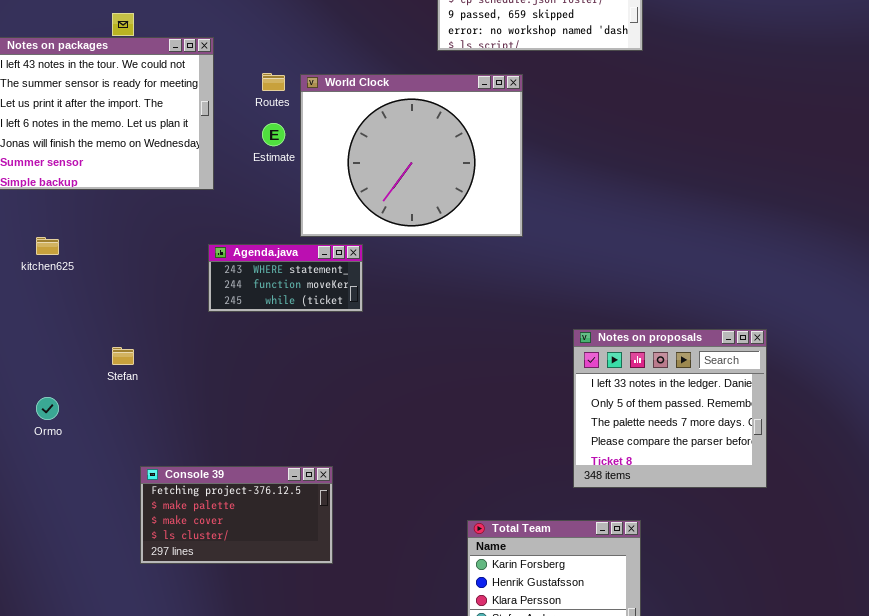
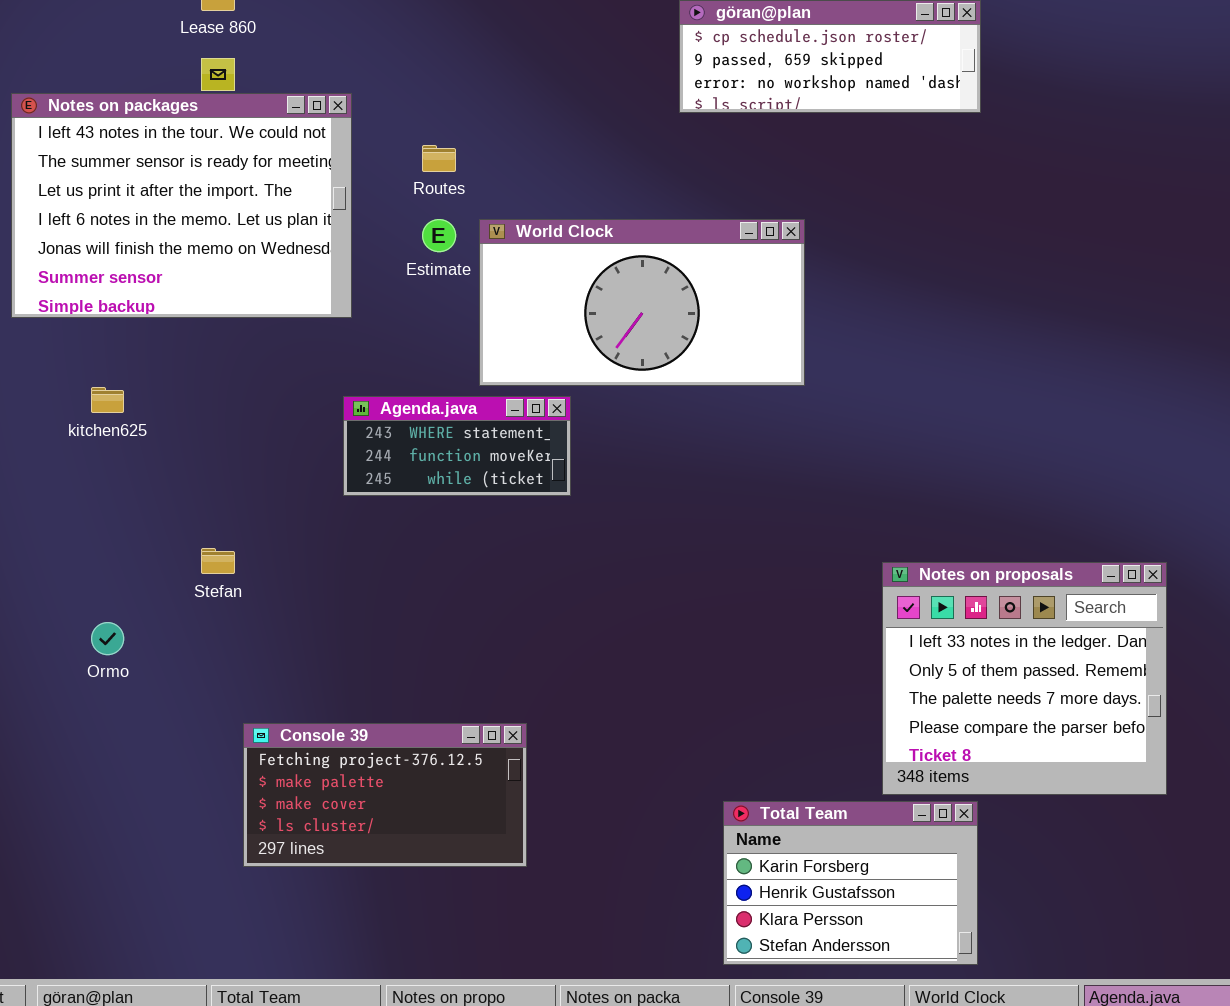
World Clock: [300,74,523,237] -> [479,219,805,386], resized
Notes on proposals: [573,329,767,488] -> [882,562,1167,795], moved

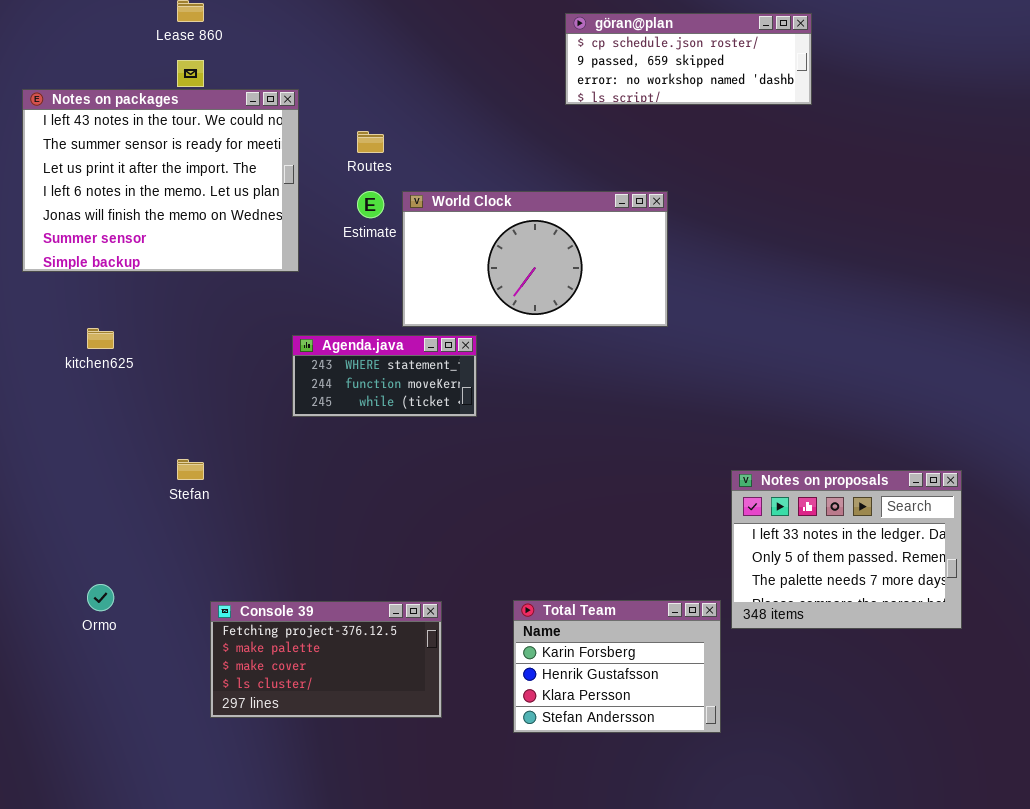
Notes on proposals: [882,562,1167,795] -> [731,470,962,629], resized
Ormo: [91,622,124,655] -> [87,584,114,611], moved
Total Team: [723,801,978,965] -> [513,600,721,733], moved

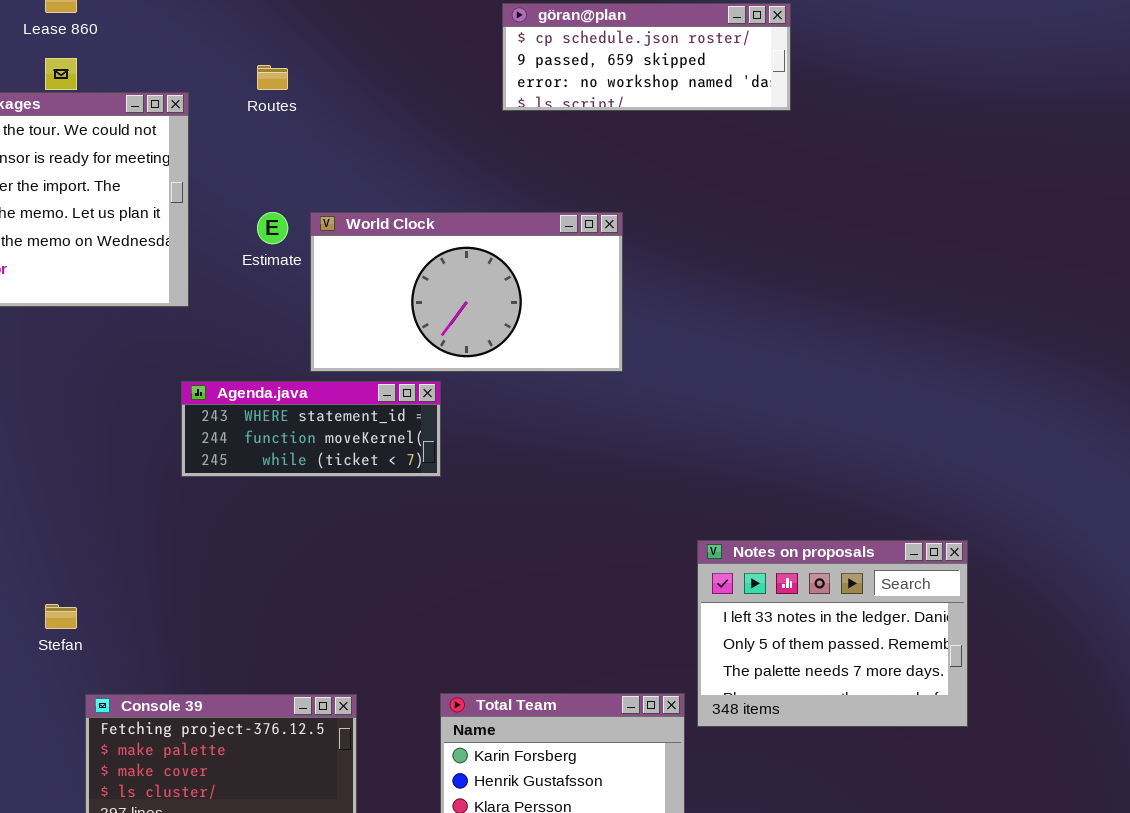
Routes: [357,131,384,153] -> [257,65,288,90], moved
Agenda.java: [292,335,477,417] -> [181,381,441,477], resized
Stefan: [177,459,204,480] -> [45,604,77,629], moved

